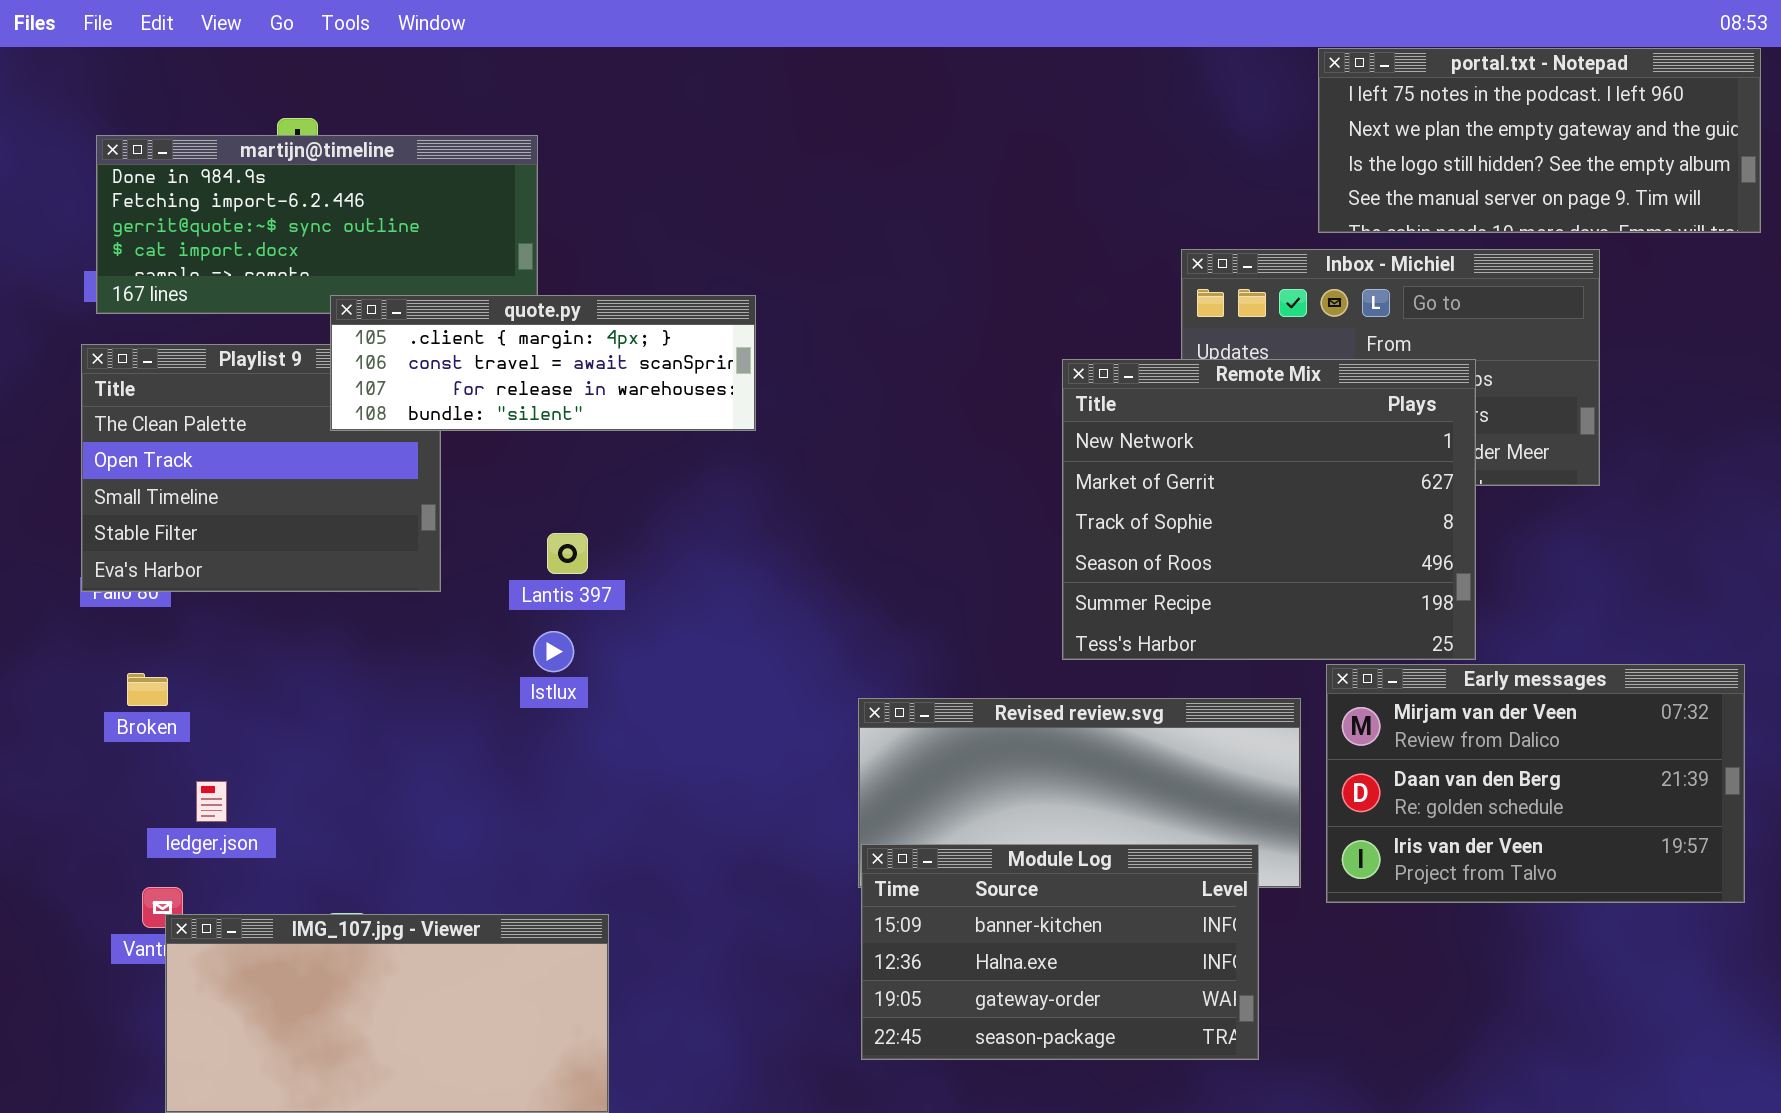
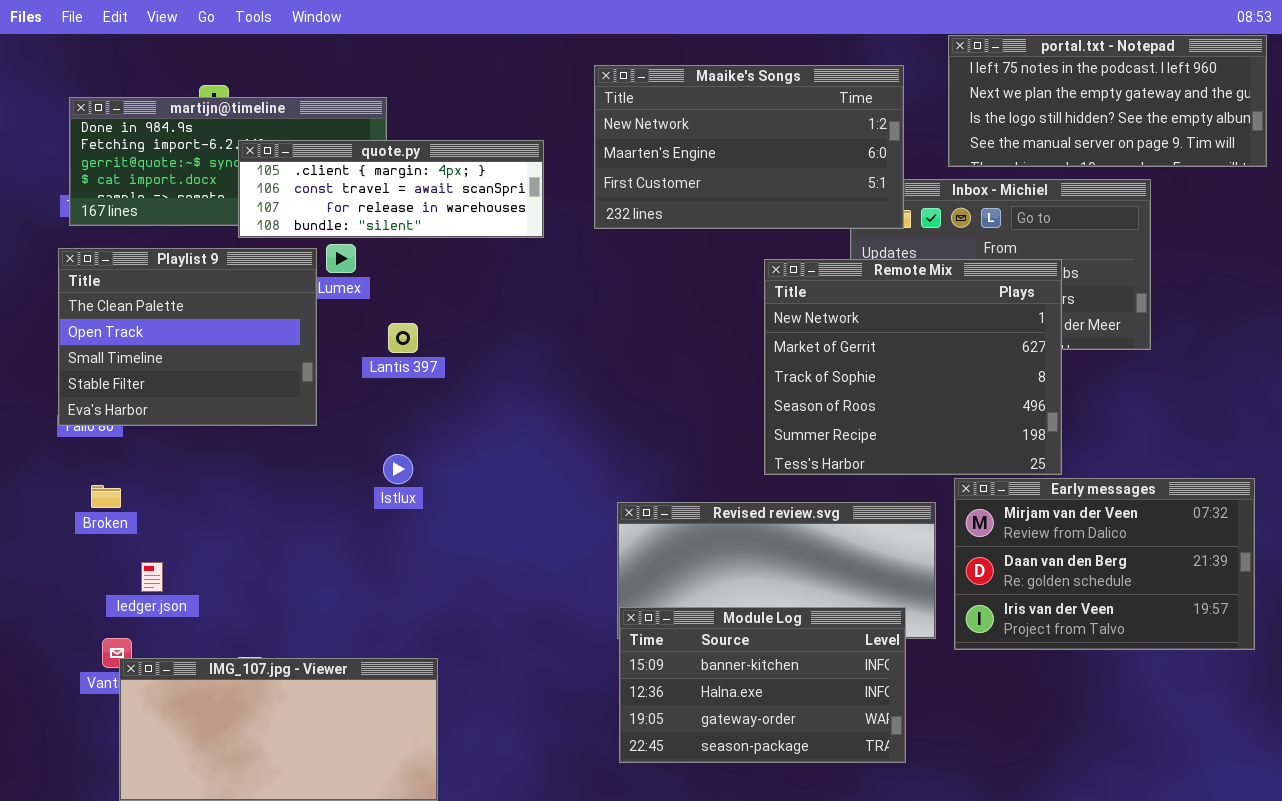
Maaike's Songs: none -> [594,65,904,229], opened
quote.py: [330,295,756,431] -> [238,140,544,238], moved
Lantis 397: [547,533,588,574] -> [388,323,418,353], moved

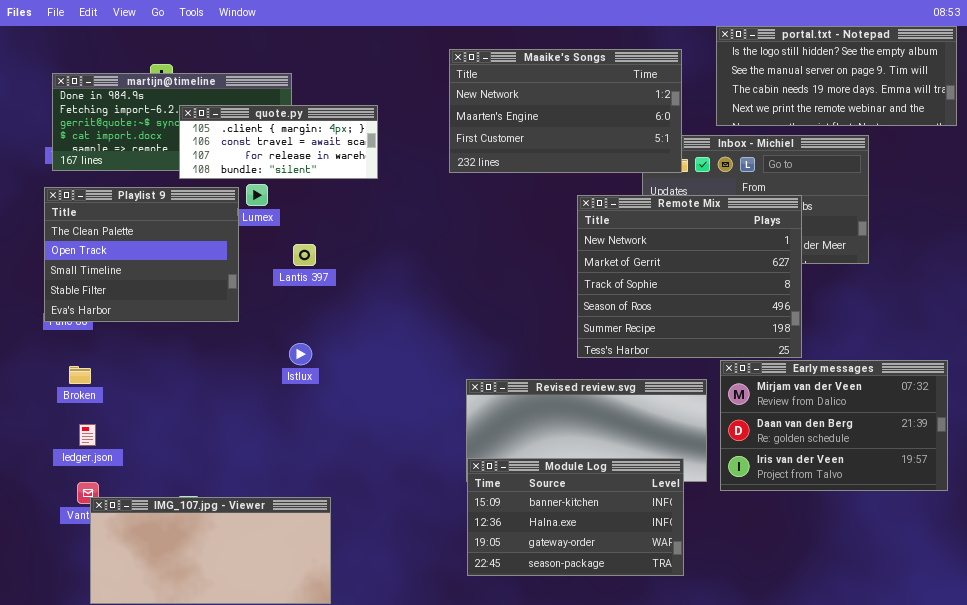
portal.txt - Notepad: [948,35,1267,167] -> [716,26,957,126], scrolled down 2 rows
quote.py: [238,140,544,238] -> [179,105,378,179], resized
ledger.json: [141,562,163,592] -> [79,424,96,446], moved

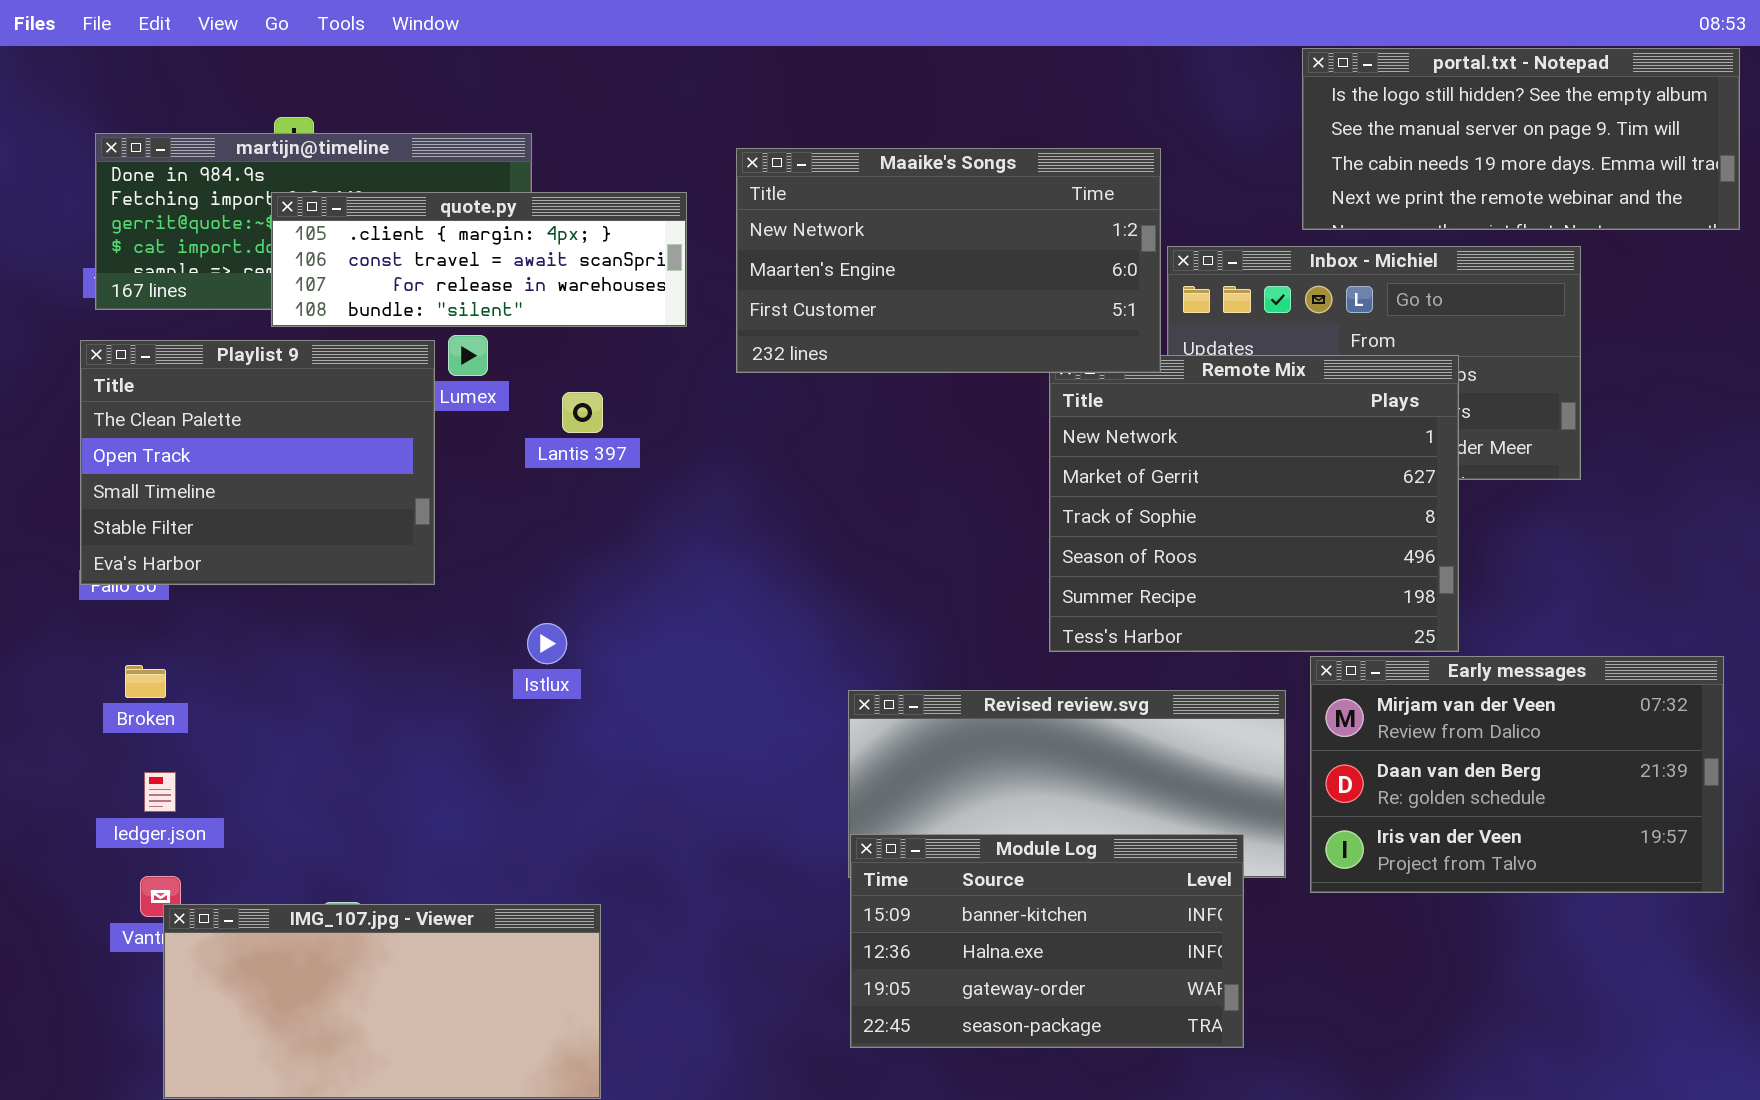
Maaike's Songs: [449,49,682,173] -> [736,148,1161,373], moved
quote.py: [179,105,378,179] -> [271,192,687,327], resized
Lantis 397: [293,244,316,266] -> [562,392,603,433], moved

